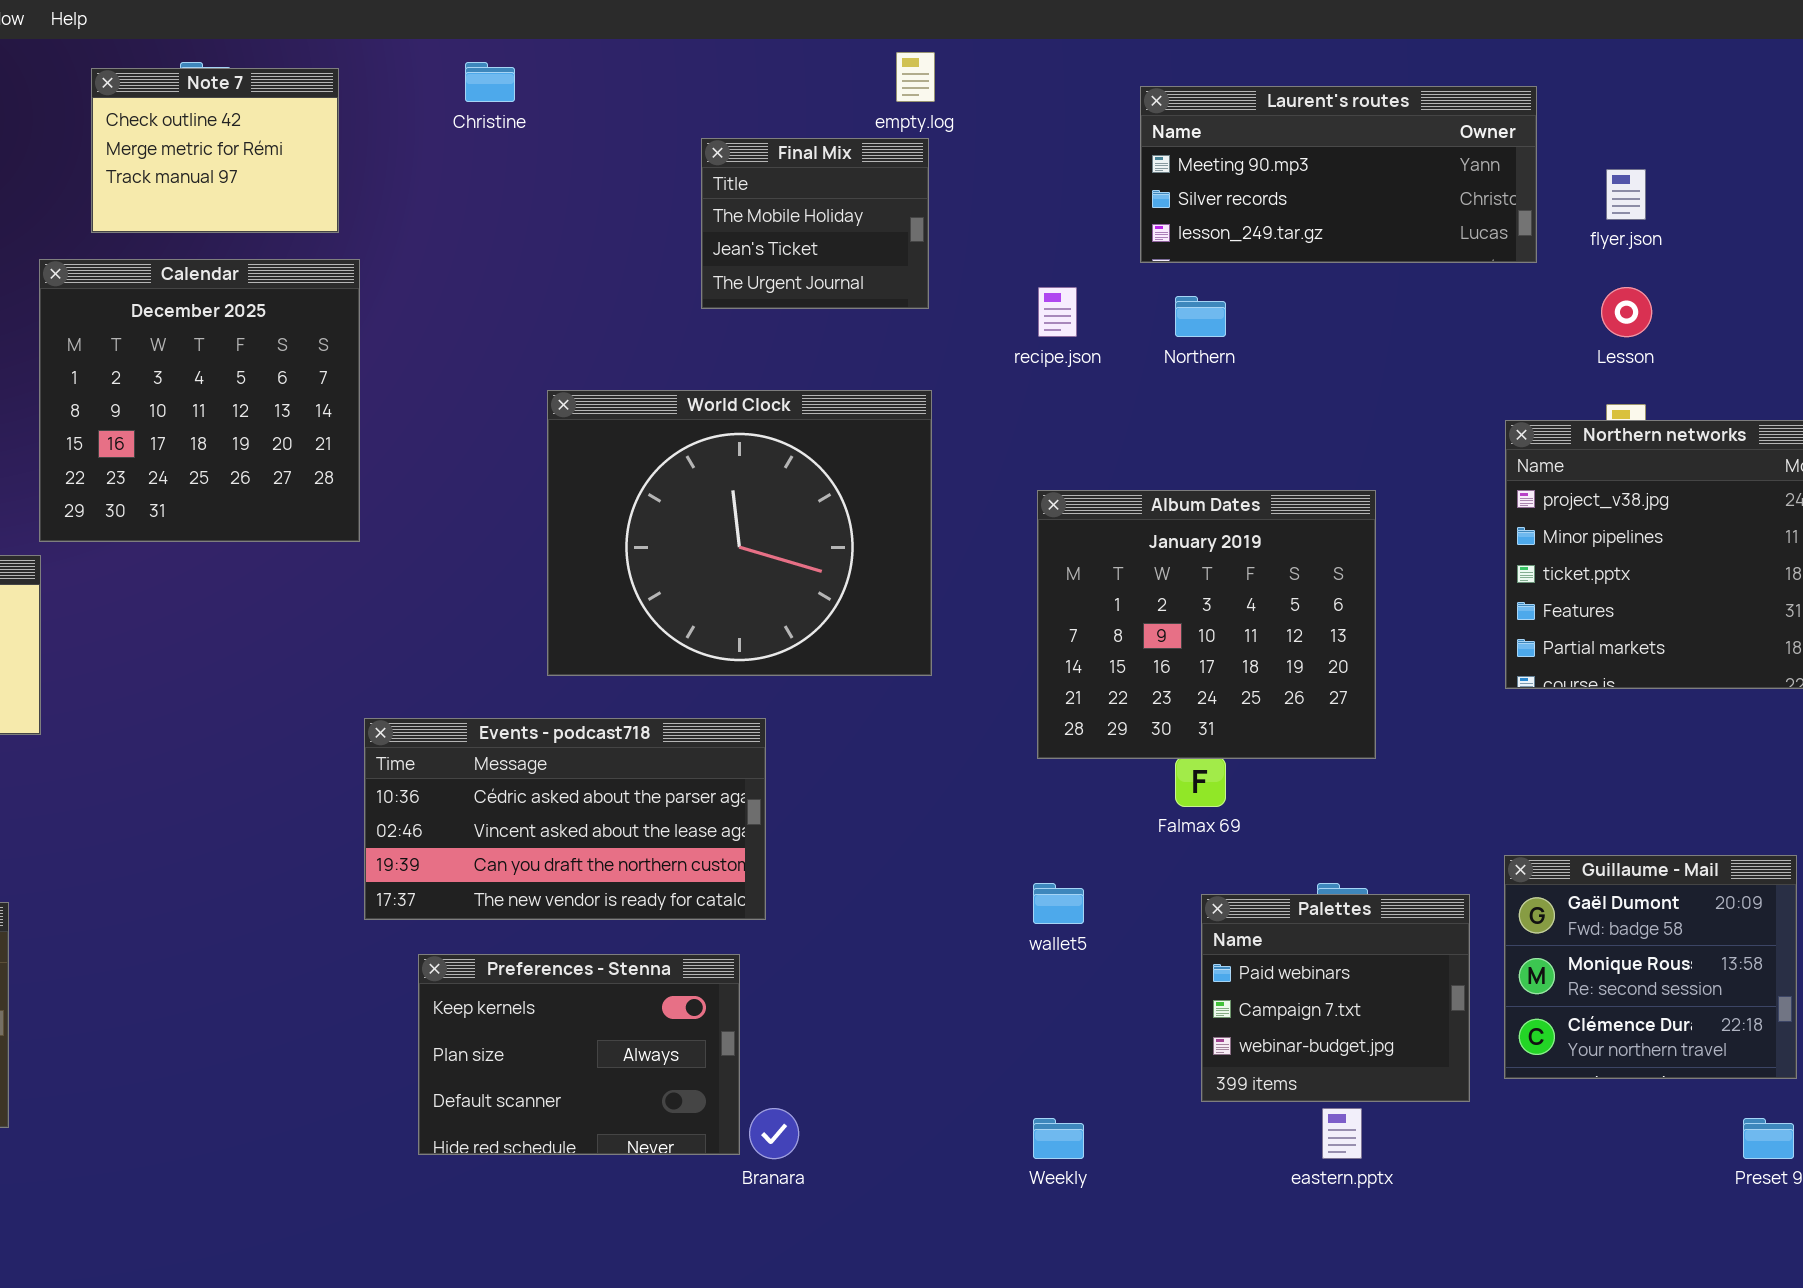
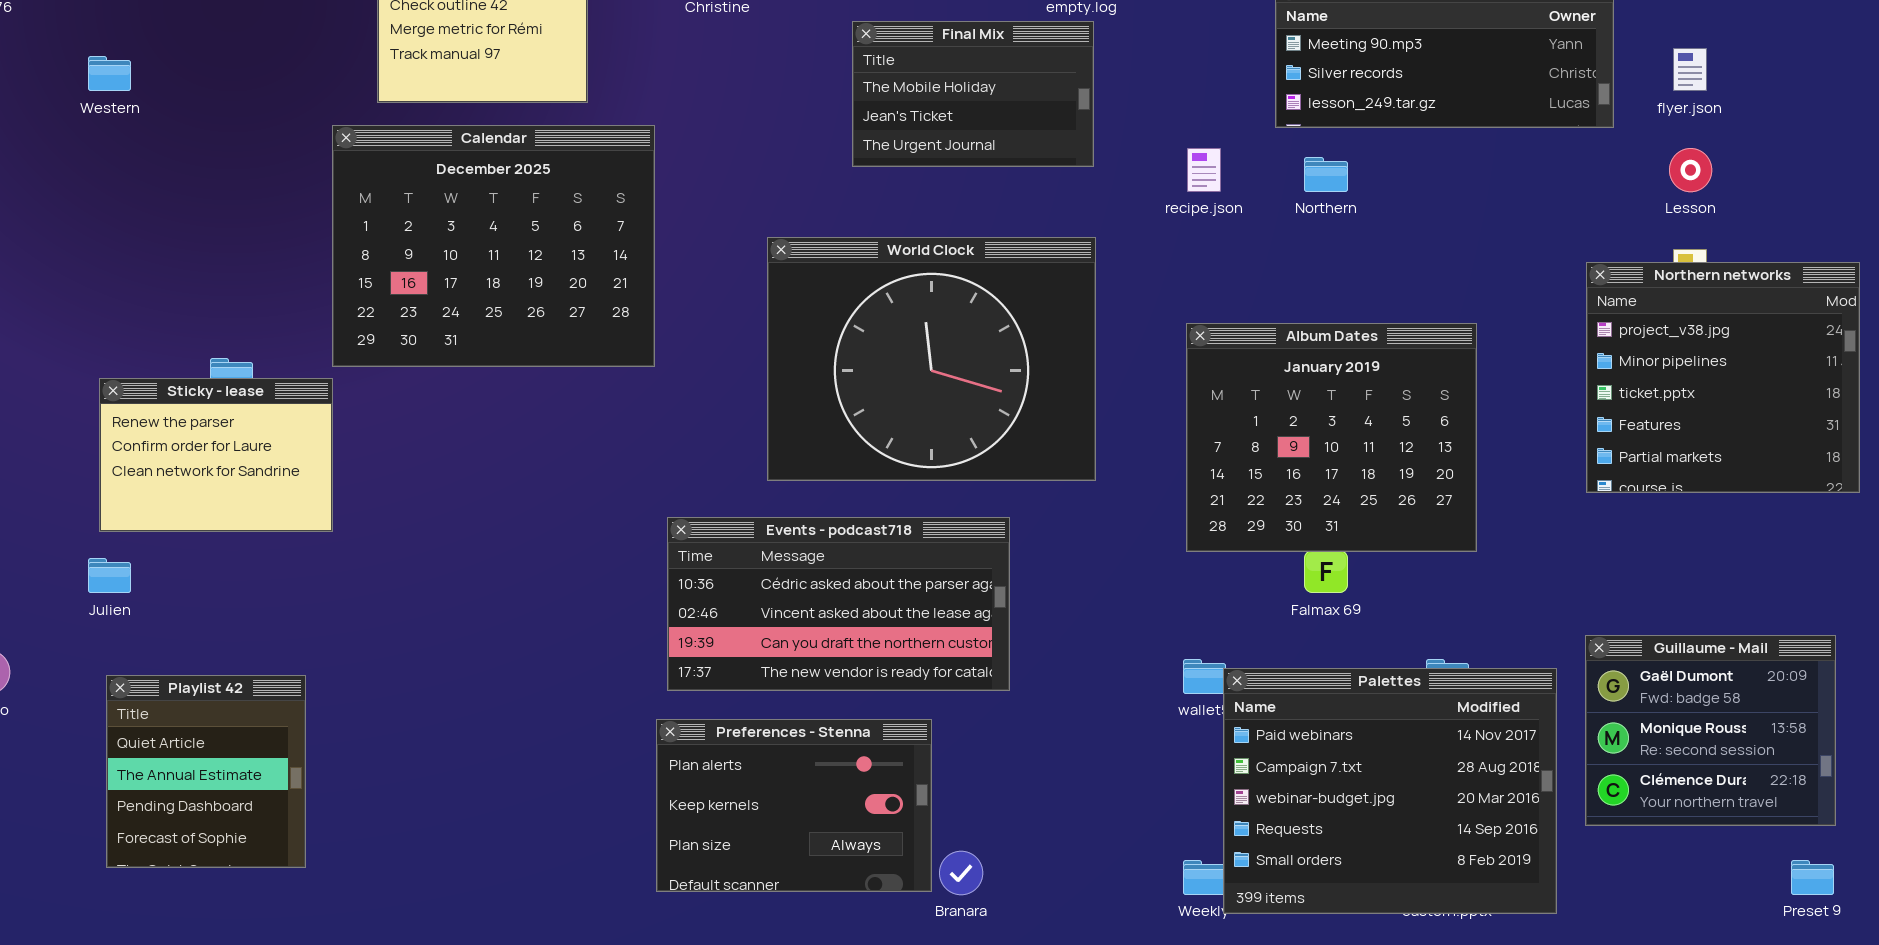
Final Mix: [701,138,929,309] -> [852,21,1094,167], resized
Calendar: [39,259,360,542] -> [332,125,655,367], resized
Events - podcast718: [364,718,766,920] -> [667,517,1010,691], moved
Palettes: [1201,894,1470,1102] -> [1223,668,1557,914], resized
Preferences - Stenna: [418,954,740,1155] -> [656,719,932,892], scrolled up 1 row

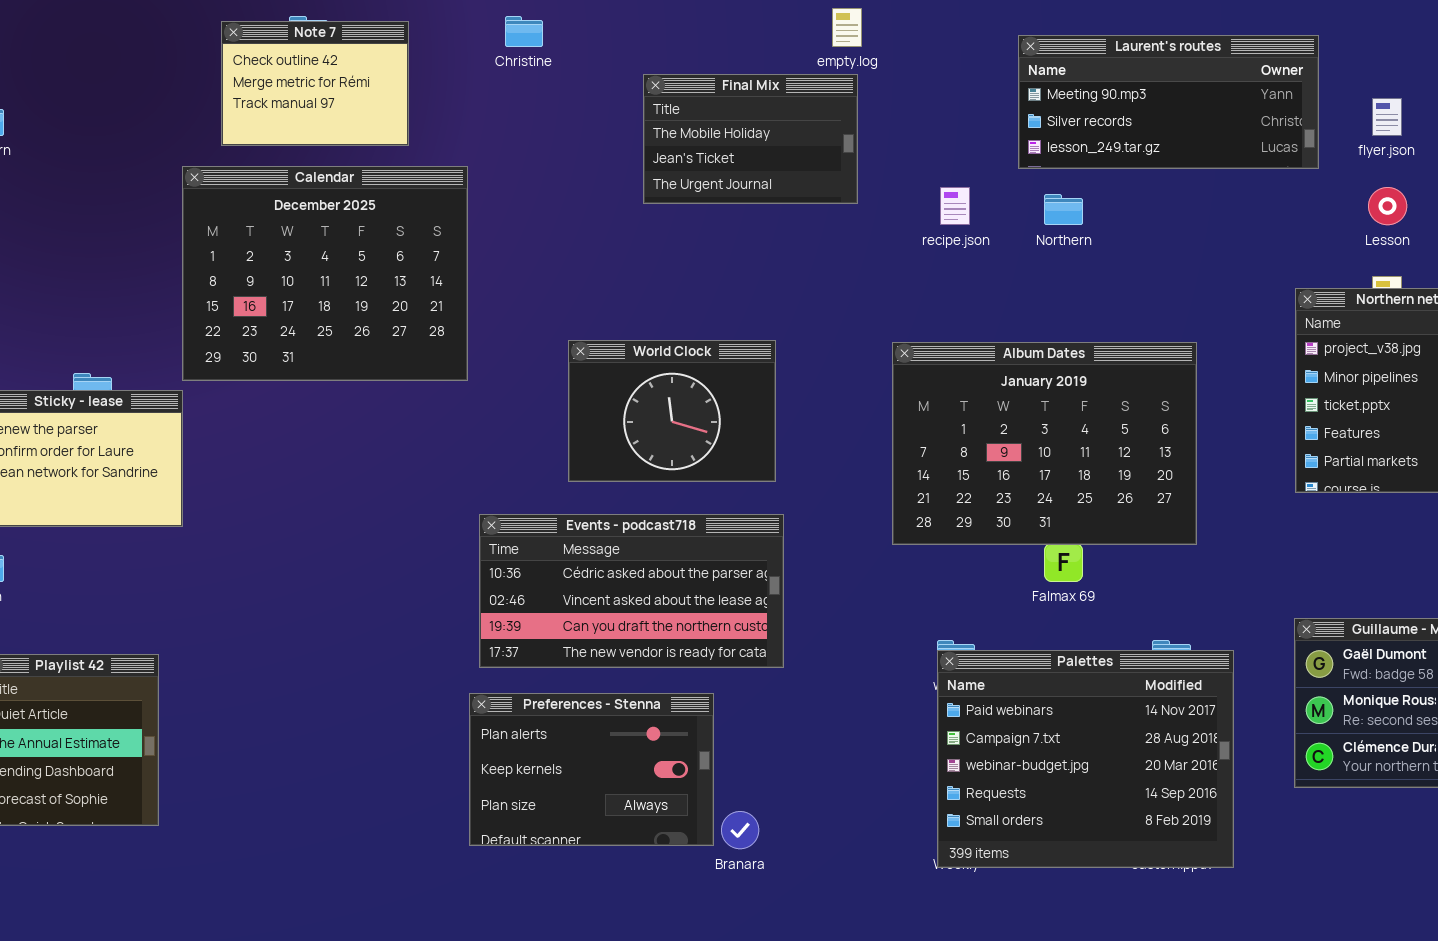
World Clock: [767,237,1096,481] -> [568,340,776,482], resized
Album Dates: [1186,323,1477,552] -> [892,342,1197,545], resized
Palettes: [1223,668,1557,914] -> [937,650,1234,868], moved

